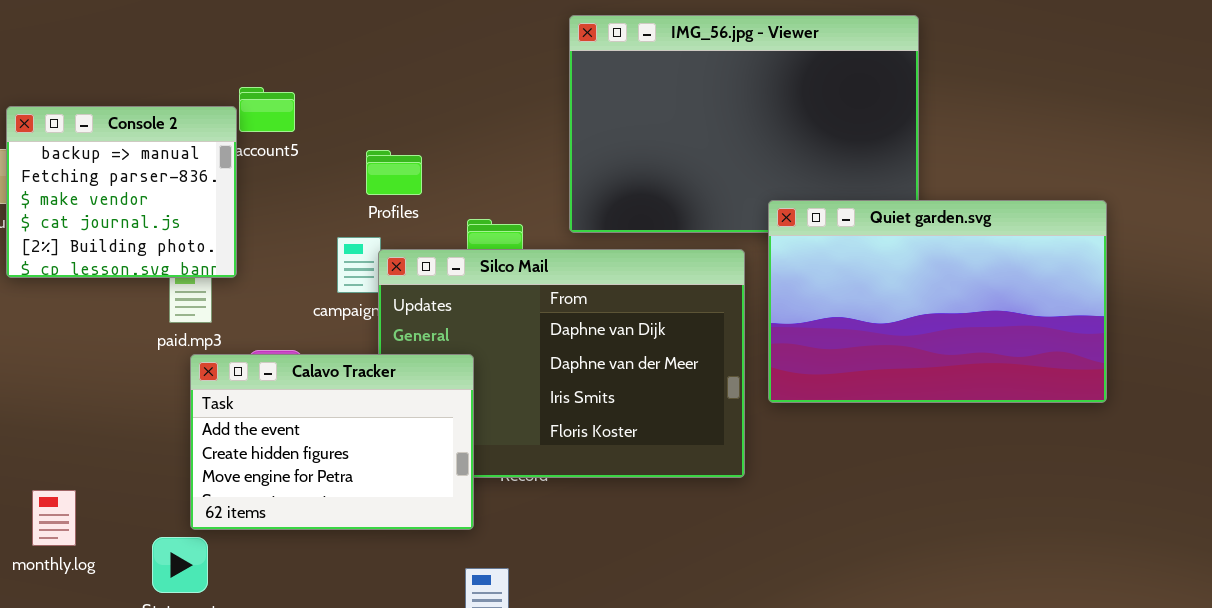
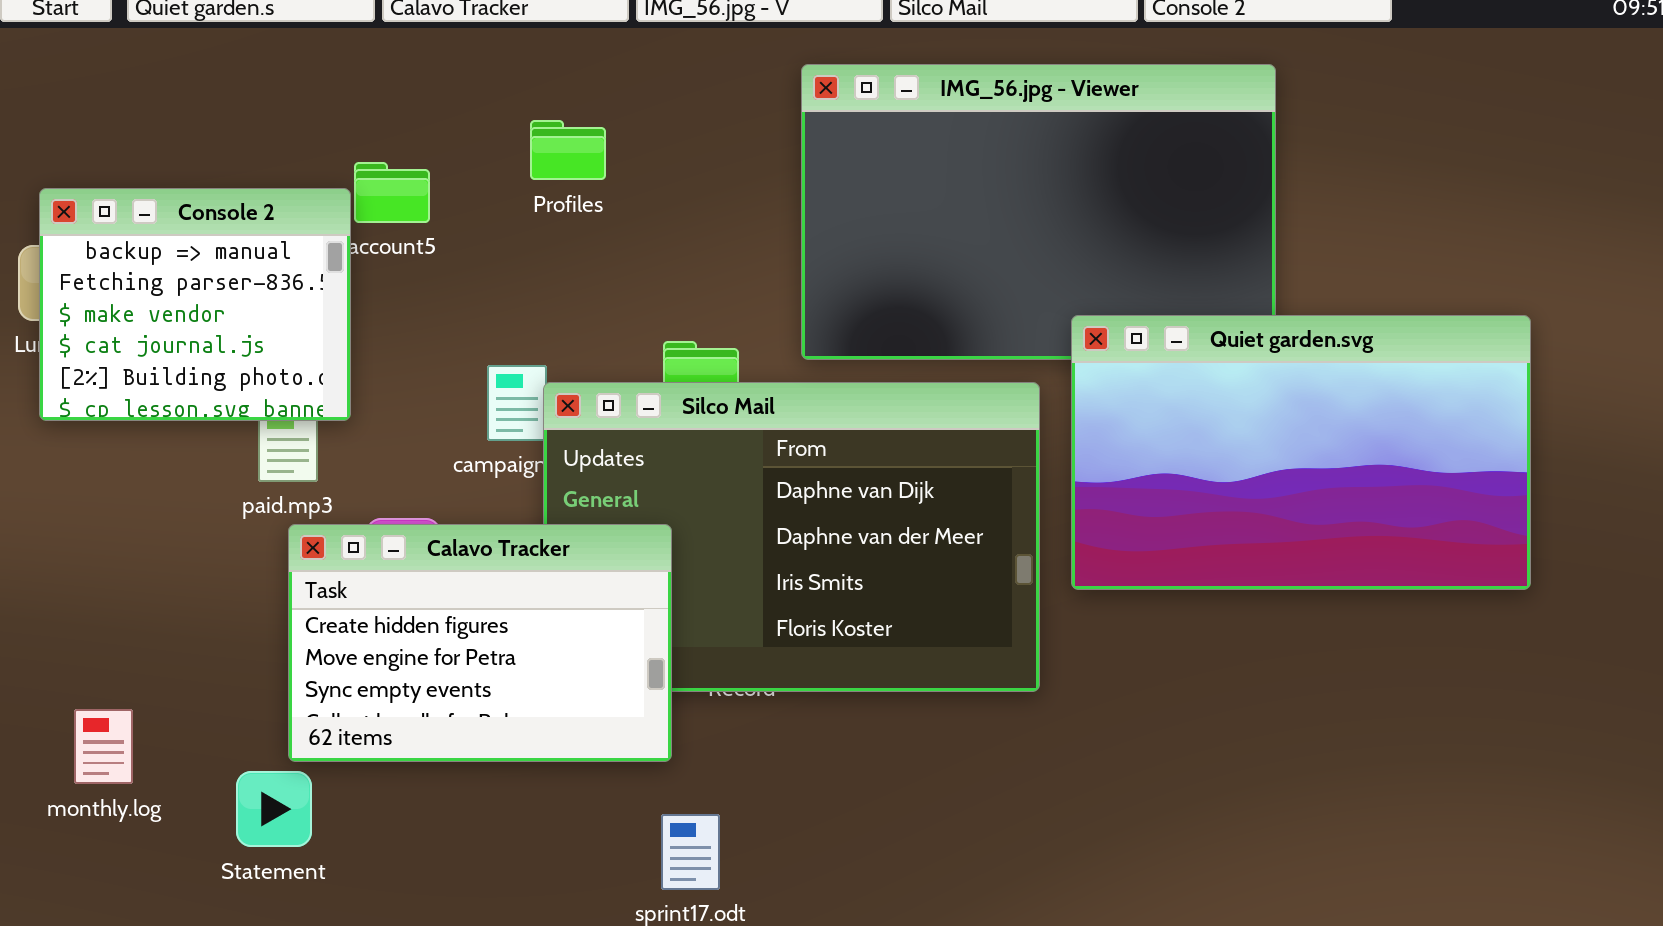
Profiles: [366,150,422,195] -> [530,120,606,180], moved
Calavo Tracker: [190,354,474,530] -> [288,524,672,762], scrolled down 1 row

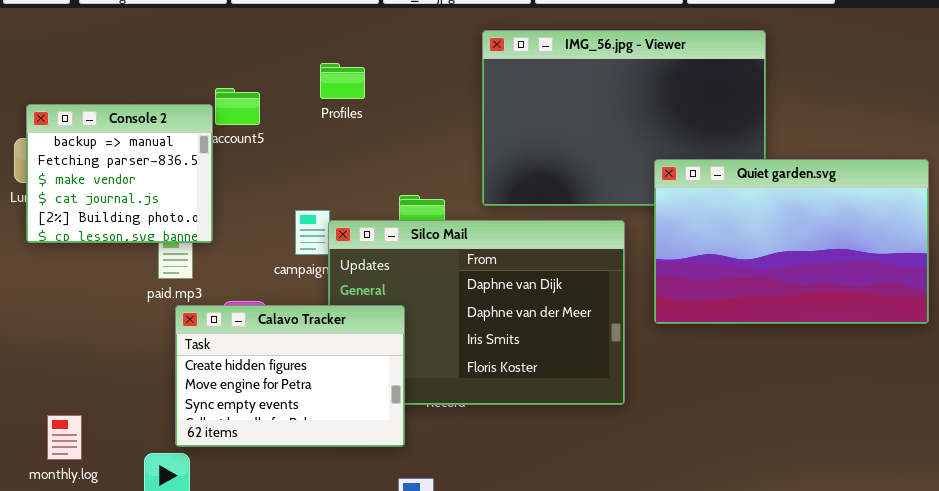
Quiet garden.svg: [1071,315,1531,590] -> [654,159,929,324], moved

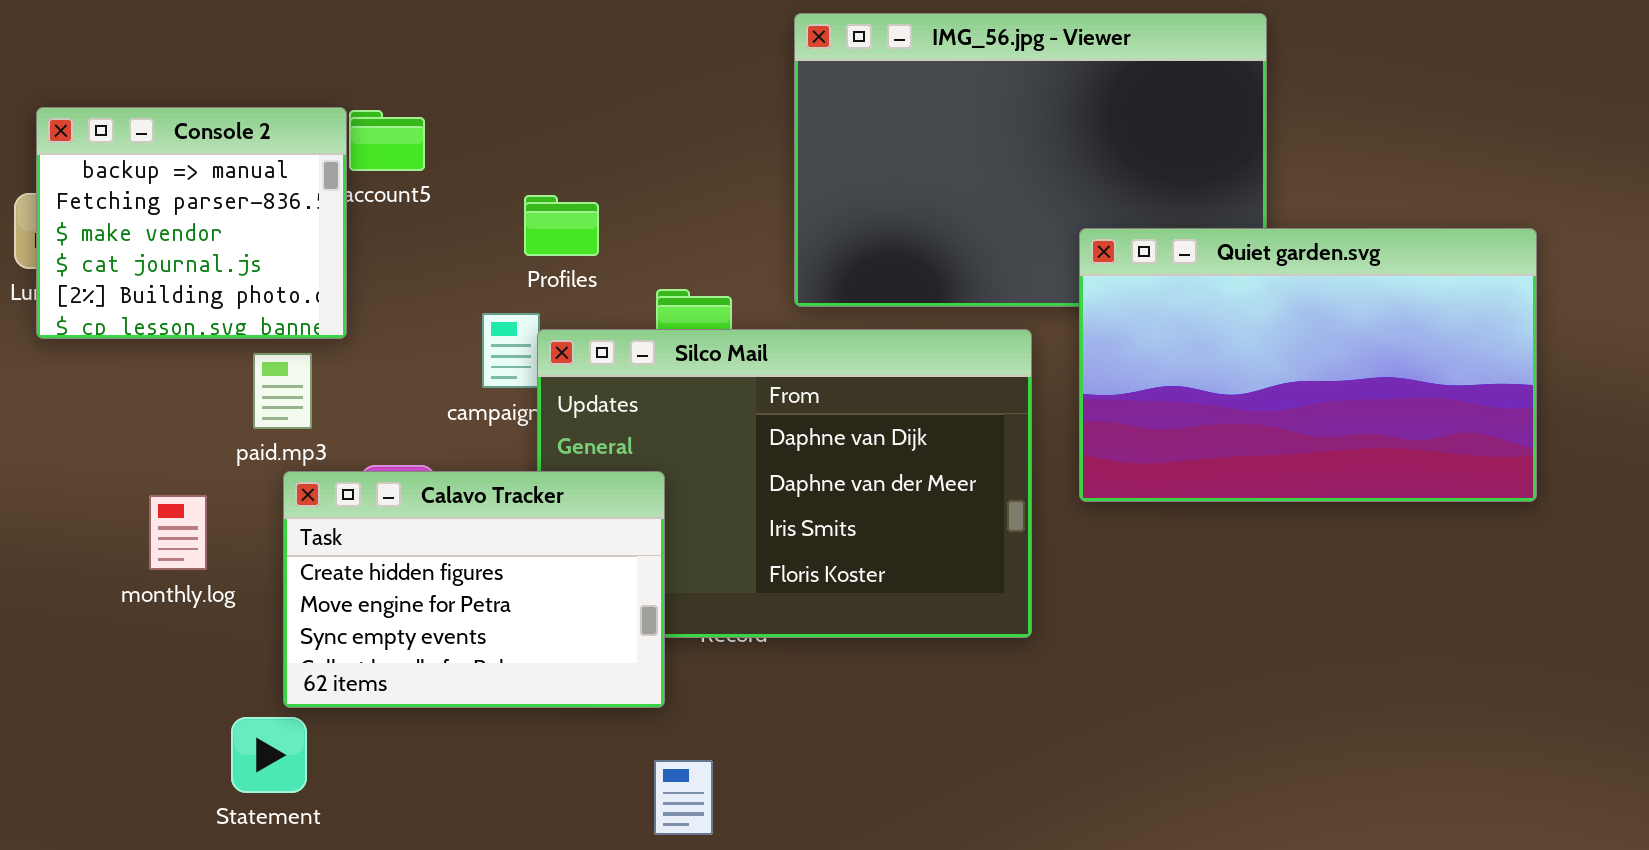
Profiles: [320,63,365,99] -> [524,195,599,256], moved
Console 2: [26,104,213,243] -> [36,107,347,339], moved
monthly.log: [47,415,82,460] -> [149,495,207,570], moved

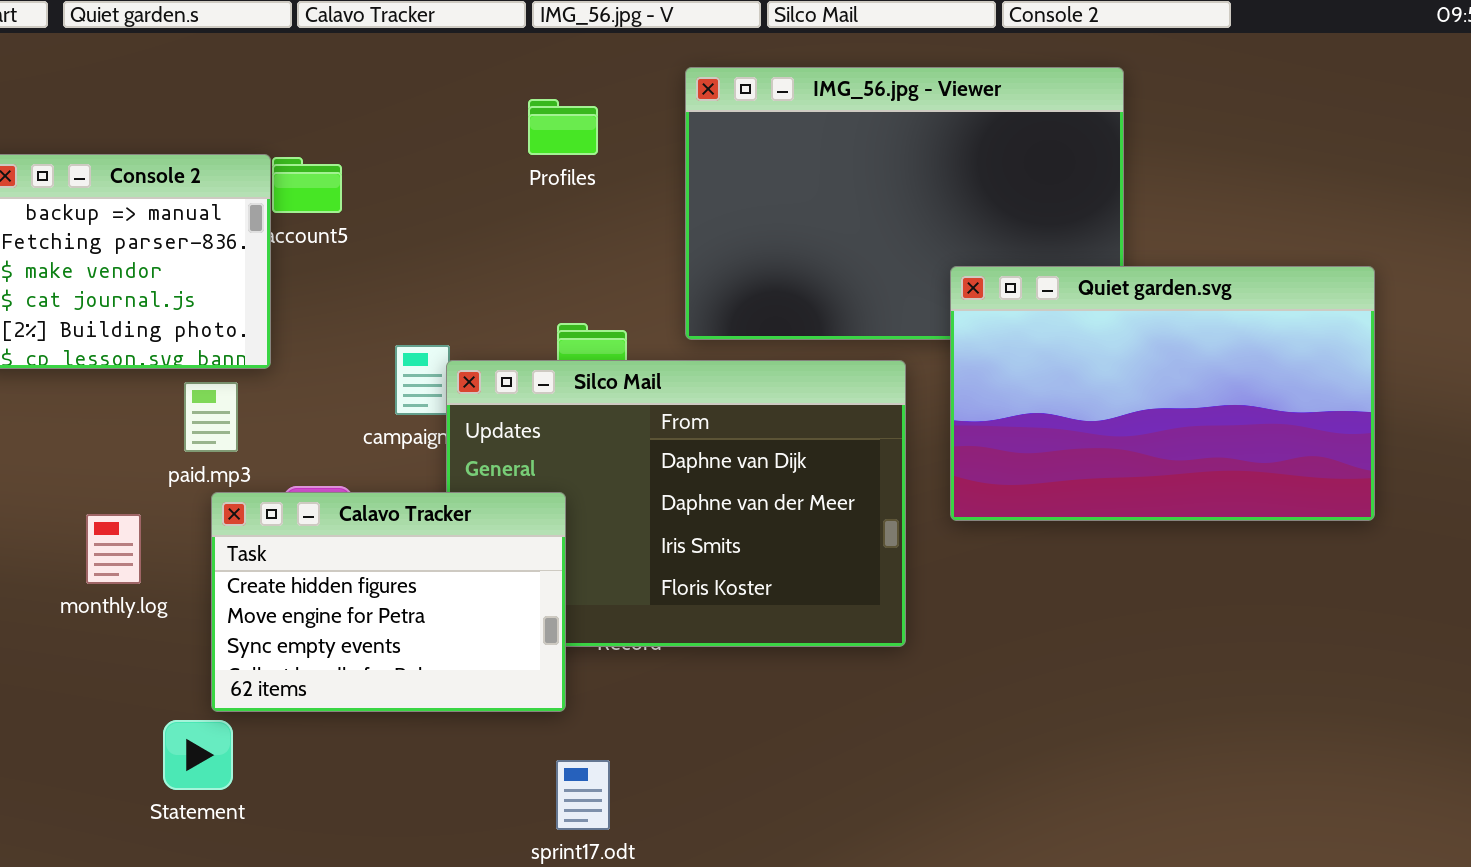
Profiles: [524,195,599,256] -> [528,99,598,155], moved

